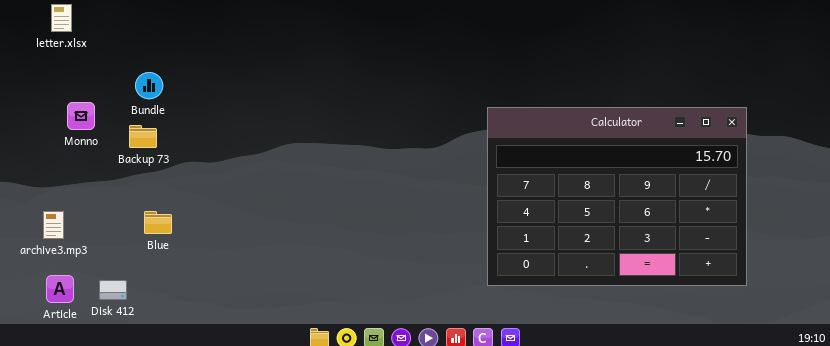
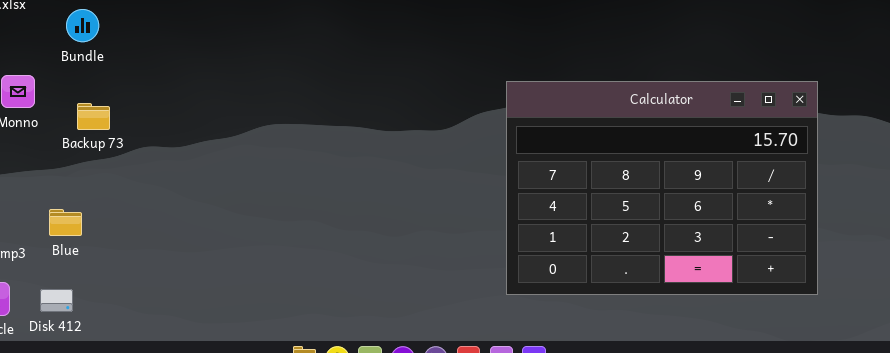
Bundle: [135,72,163,99] -> [66,9,99,42], moved
Blue: [144,211,172,234] -> [49,209,82,236], moved

